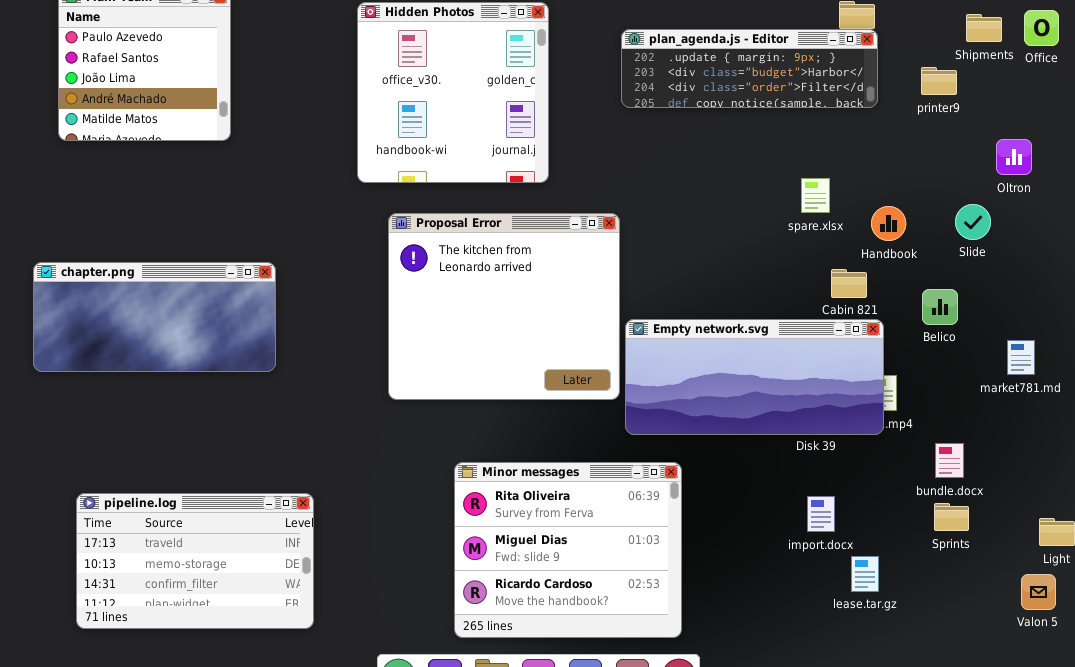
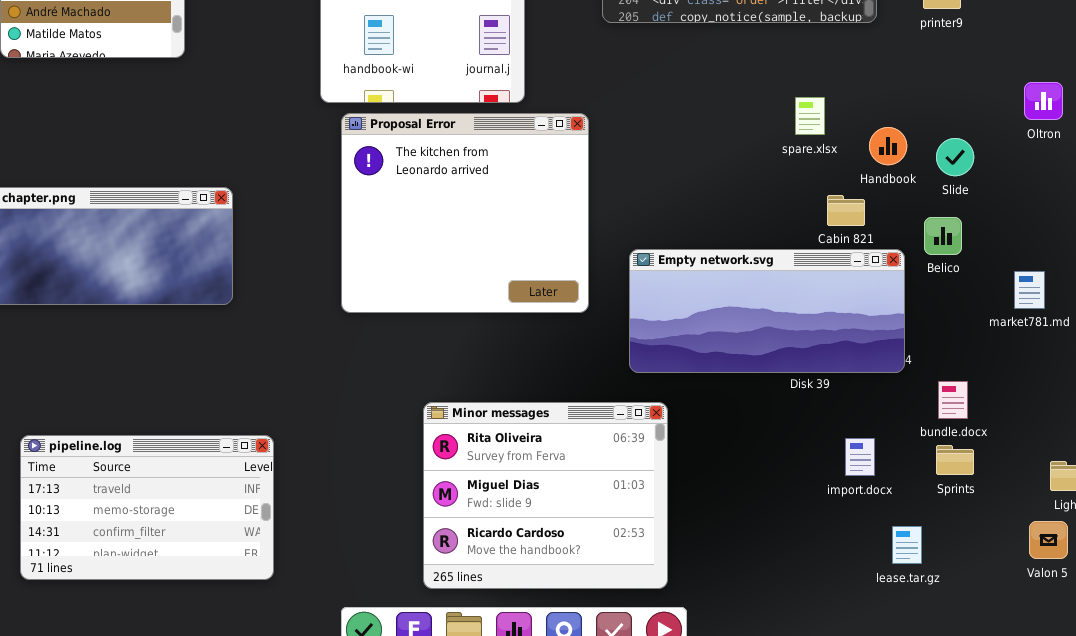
Oltron: [996,139,1032,175] -> [1024,82,1063,120], moved
Slide: [955,204,991,240] -> [936,138,974,176], moved
Proposal Error: [388,213,620,400] -> [341,113,589,313], moved
Empty network.svg: [625,319,884,435] -> [629,249,905,373], moved
import.docx: [807,496,835,532] -> [845,438,875,476], moved
lease.tar.gz: [851,556,879,592] -> [892,526,922,564], moved

